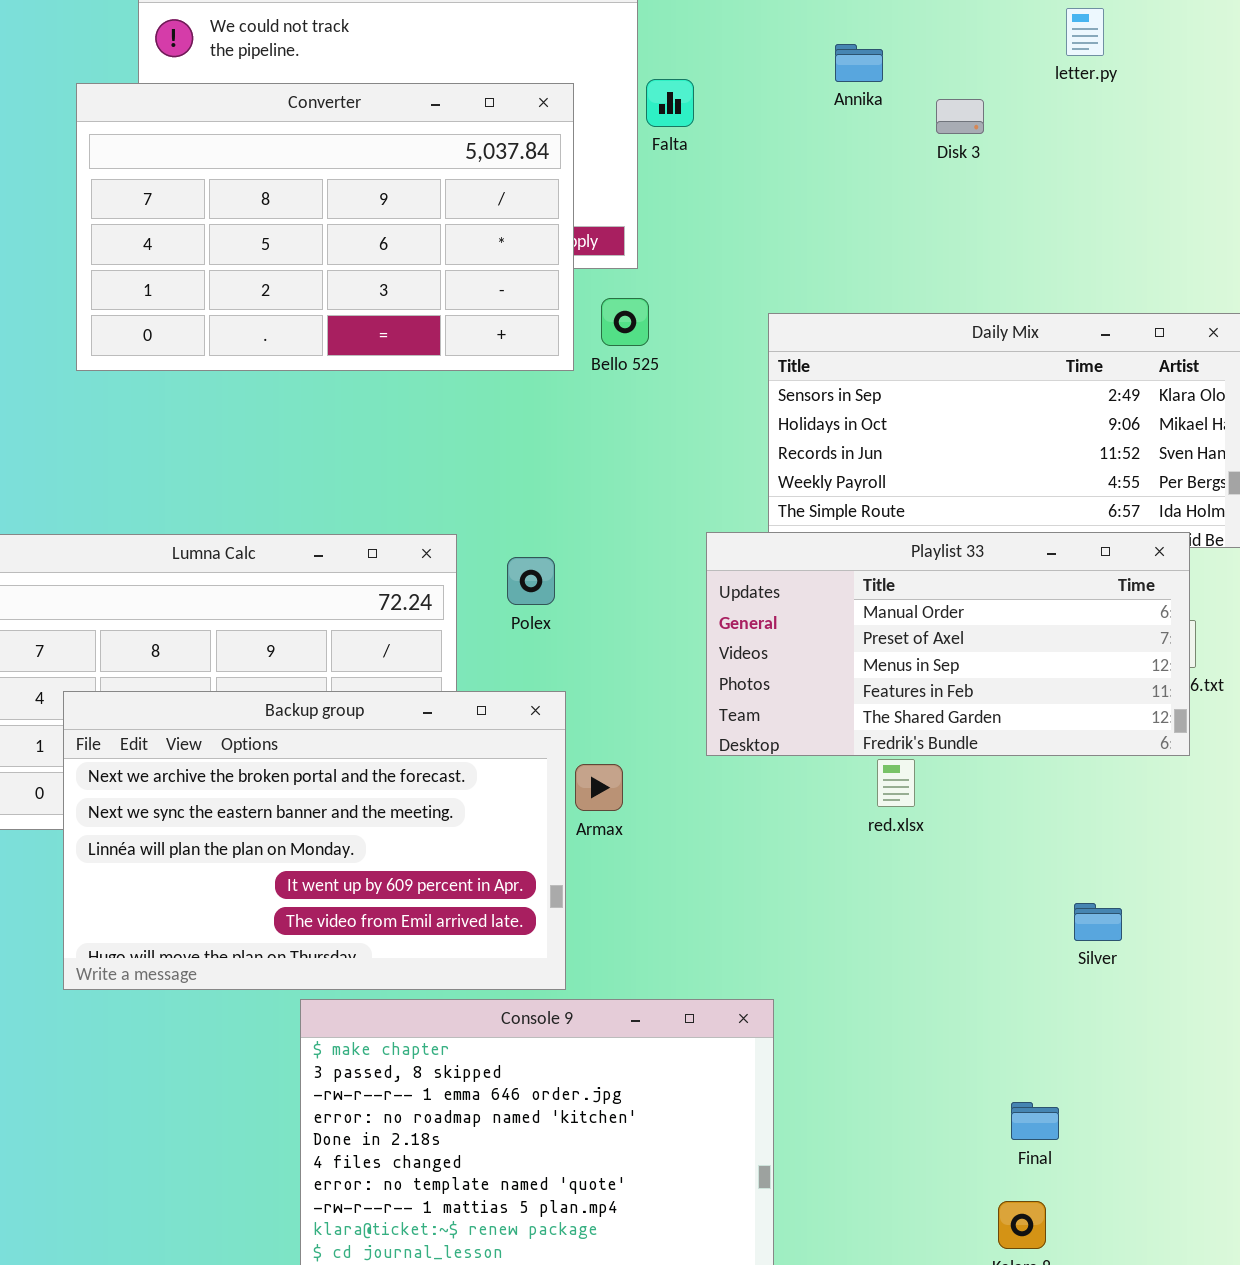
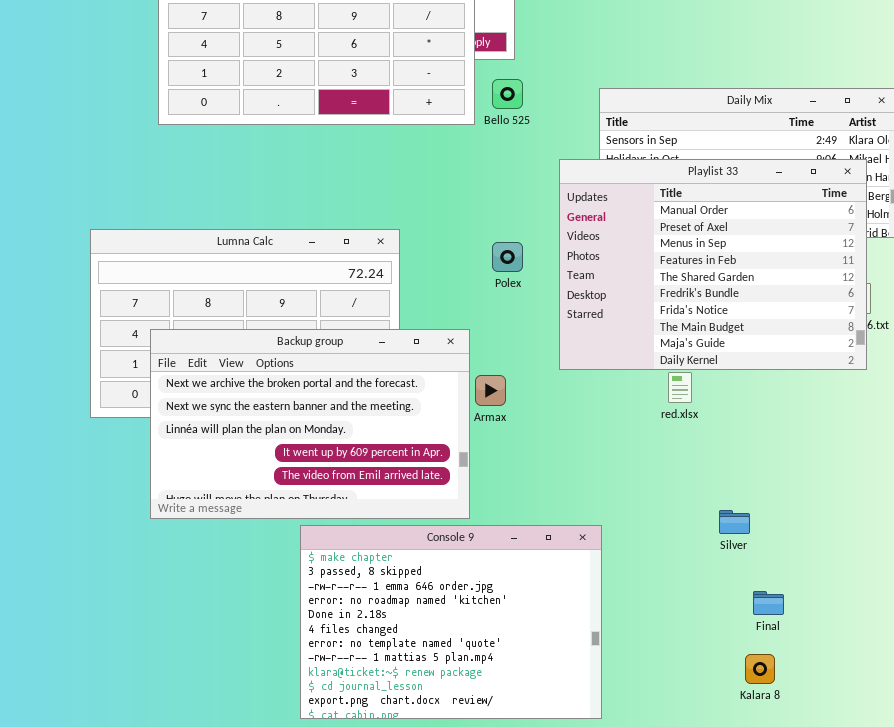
Playlist 33: [706,532,1190,756] -> [559,159,867,370], resized
Polex: [507,557,555,605] -> [492,242,523,272], moved
Silver: [1074,903,1122,941] -> [719,510,750,534], moved

